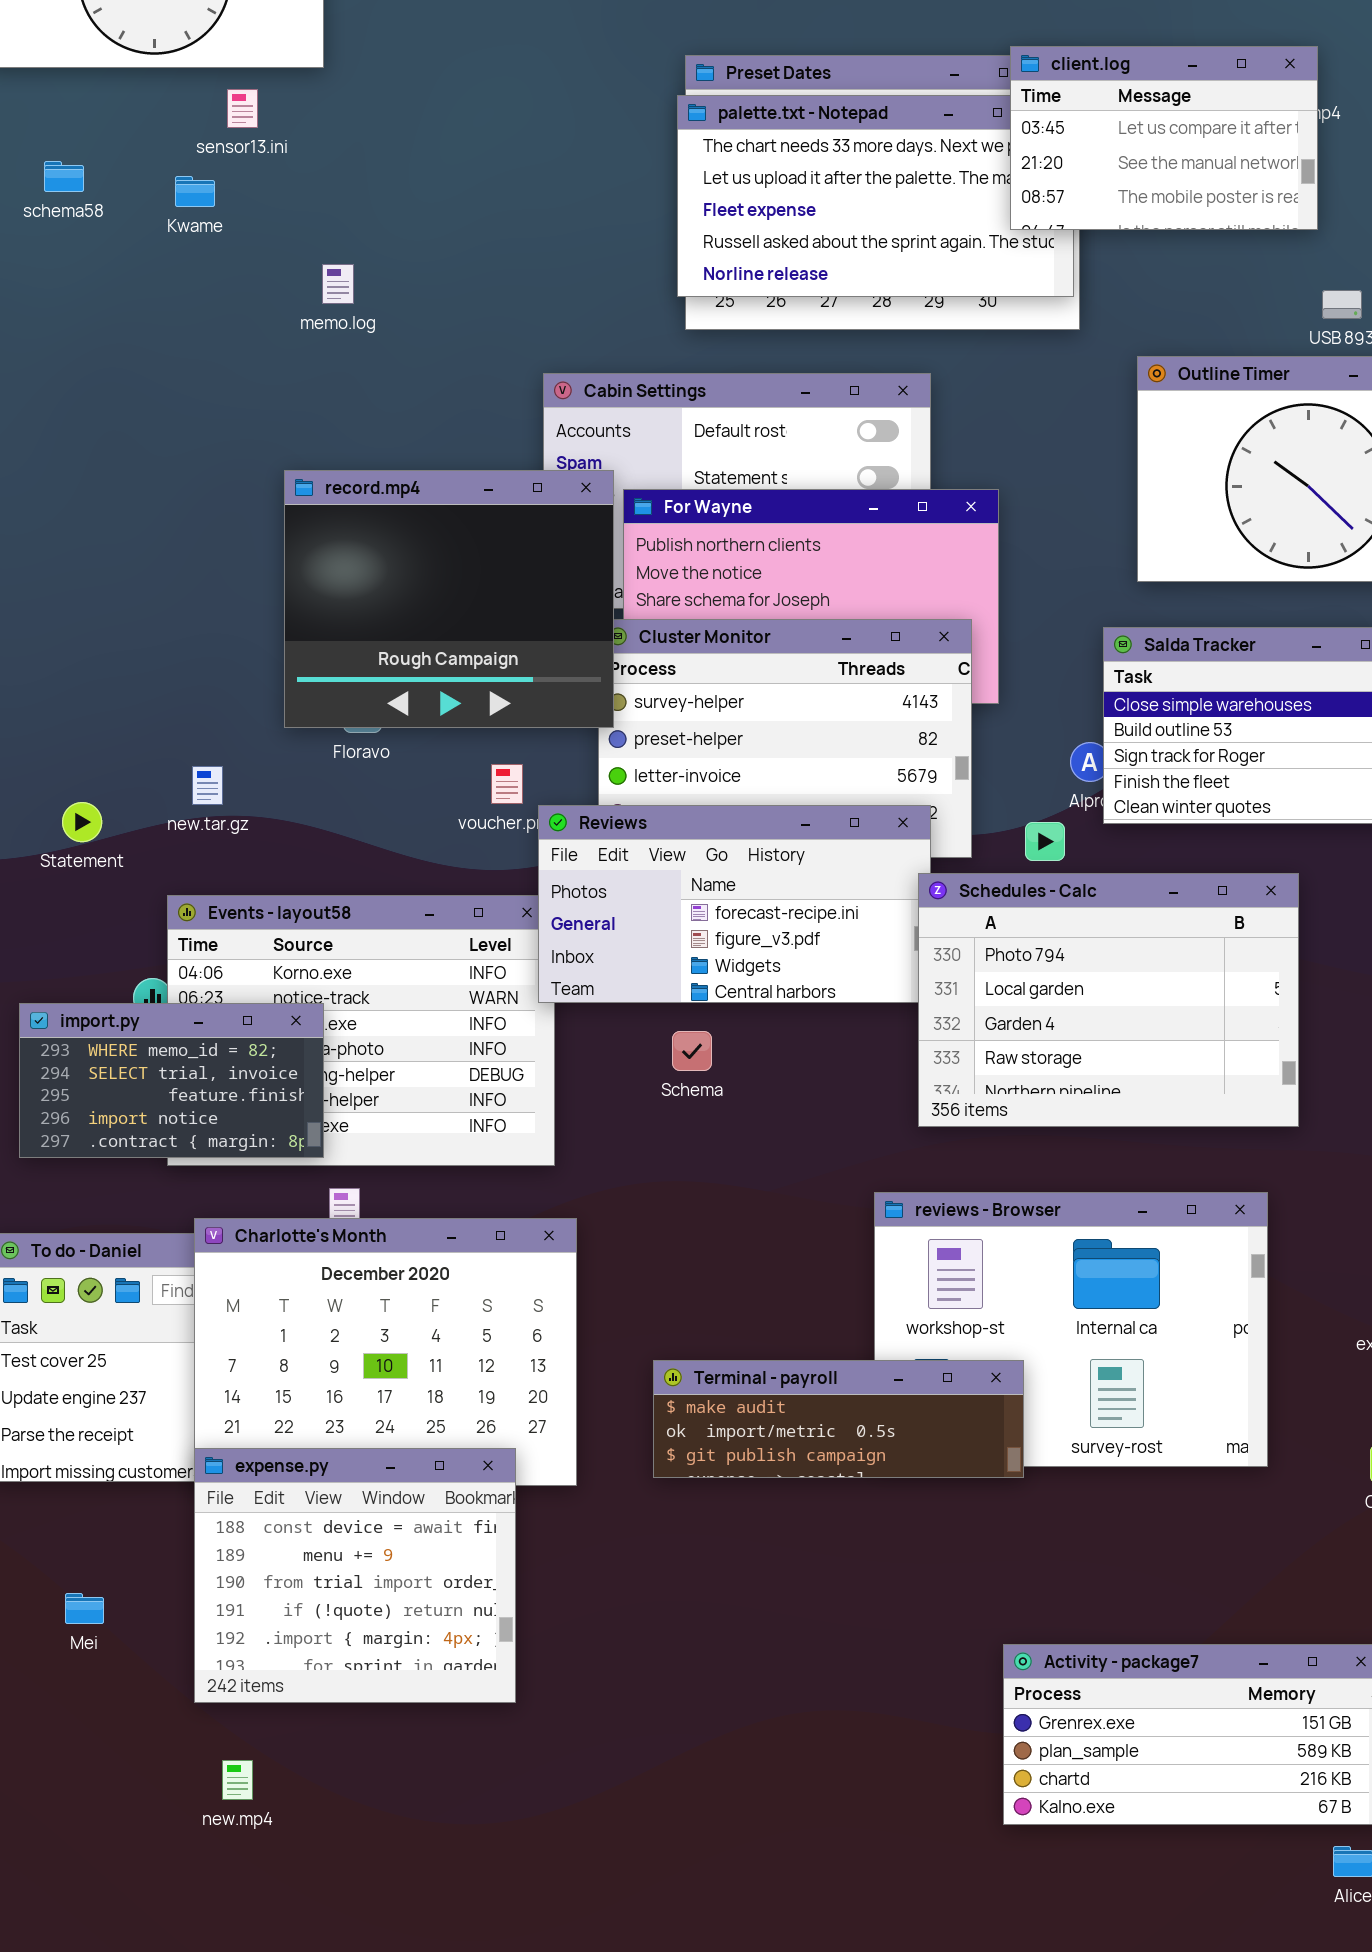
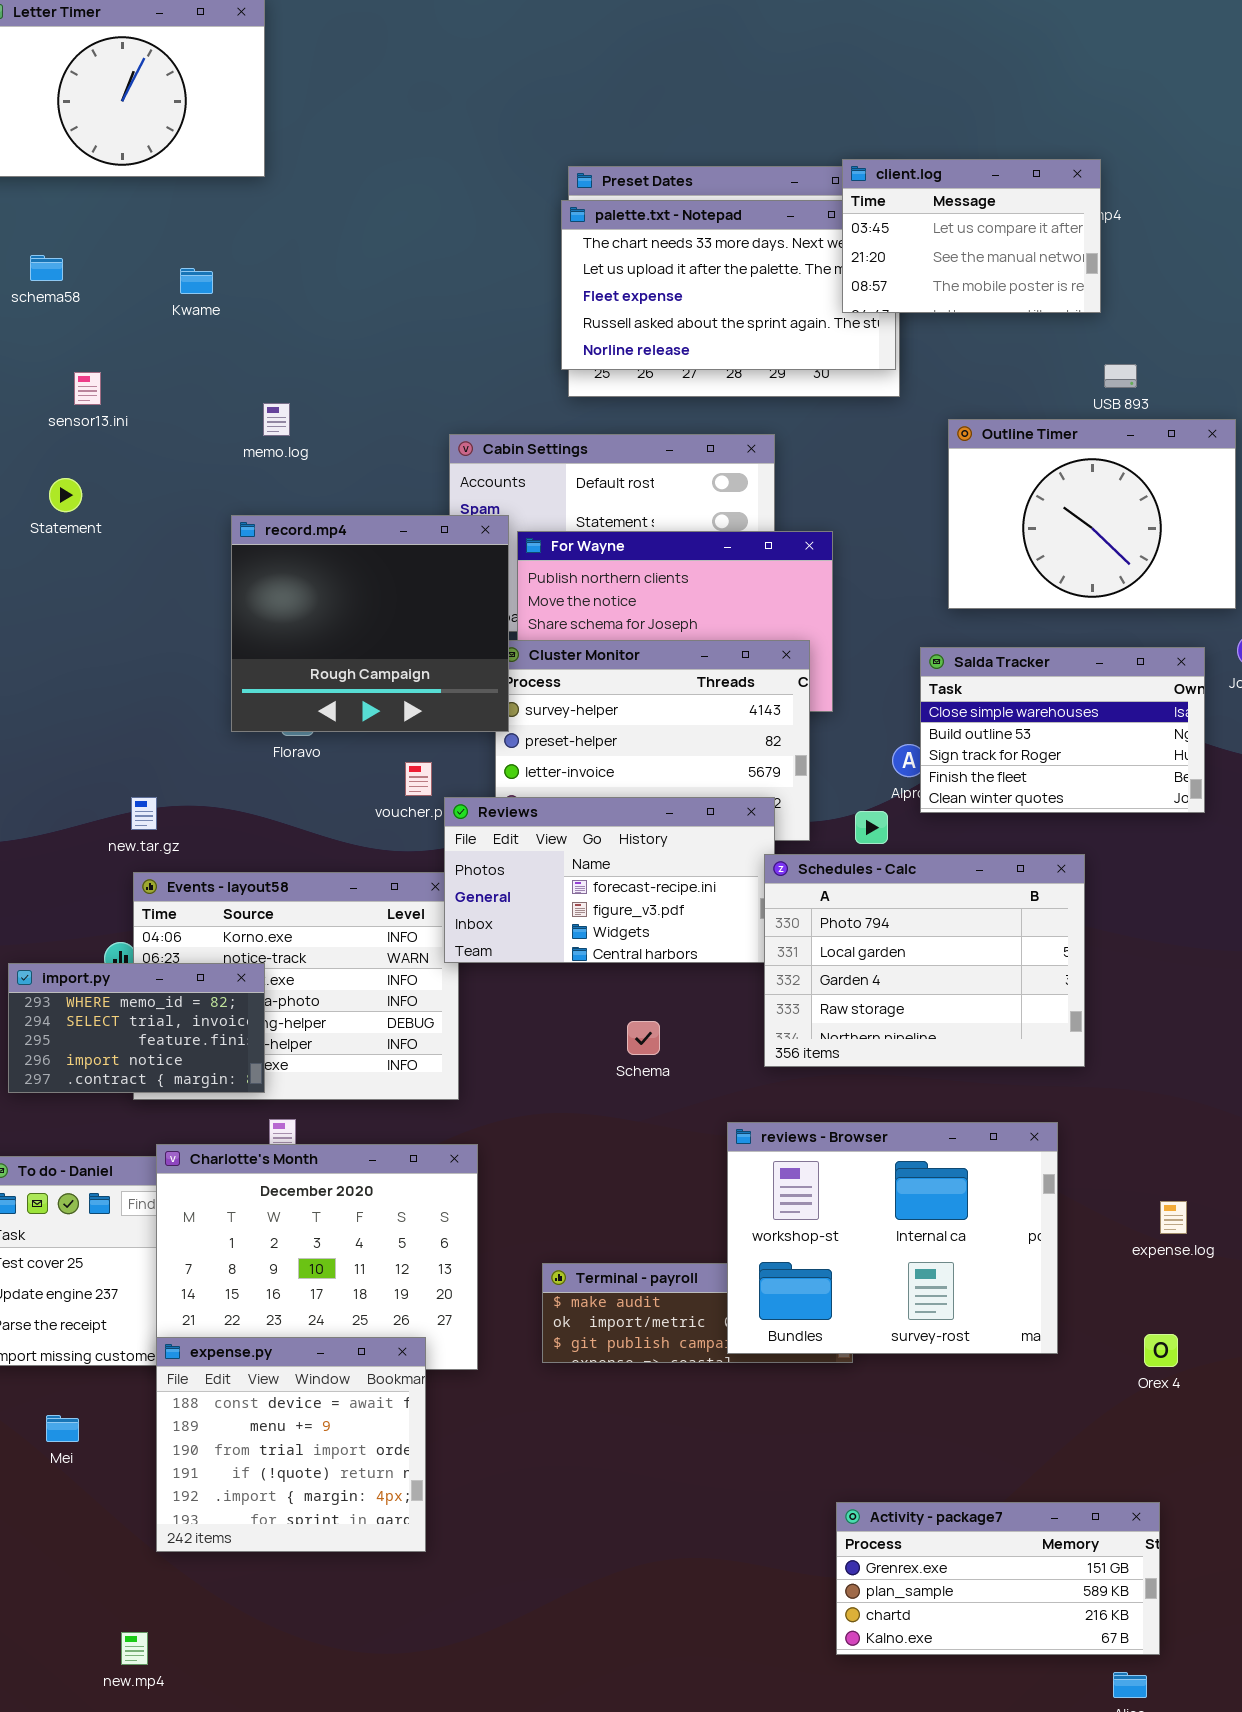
sensor13.ini: [227,89,258,128] -> [74,372,101,405], moved
Kwame: [175,176,215,207] -> [180,268,213,294], moved
memo.log: [322,264,354,304] -> [263,403,290,436], moved
new.tar.gz: [192,766,223,805] -> [131,797,157,830], moved
Statement: [62,802,102,842] -> [49,478,82,512], moved
Schema: [672,1031,712,1071] -> [627,1021,660,1055], moved
reviews - Browser: [874,1192,1268,1467] -> [727,1122,1058,1354], raised
Mei: [65,1593,104,1624] -> [46,1415,79,1442], moved
new.mp4: [222,1760,253,1800] -> [121,1632,148,1665], moved

